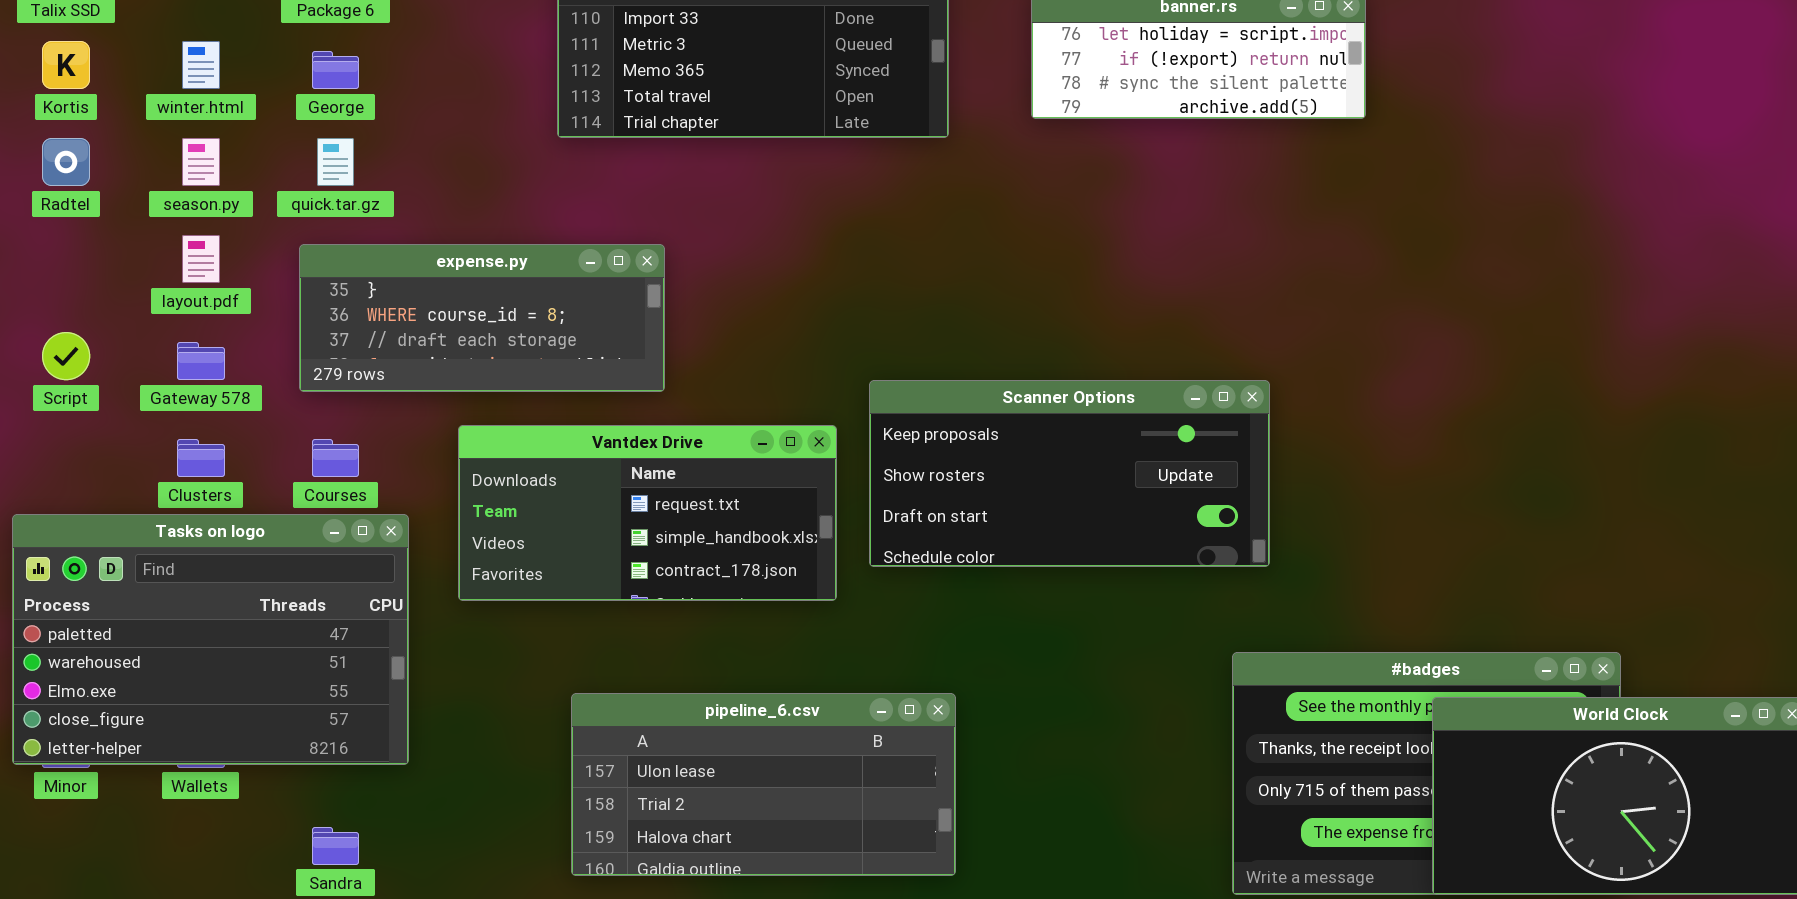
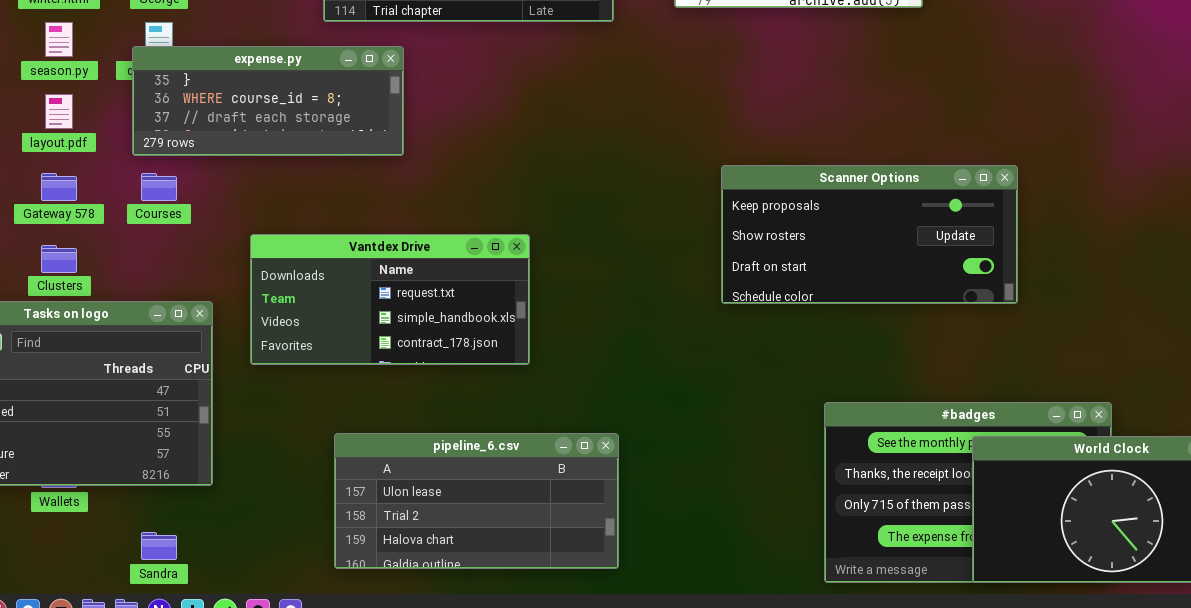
expense.py: [299,244,665,392] -> [132,46,404,156], moved
Scanner Options: [869,380,1270,567] -> [721,165,1018,304], moved
Courses: [312,439,359,477] -> [141,173,177,201], moved

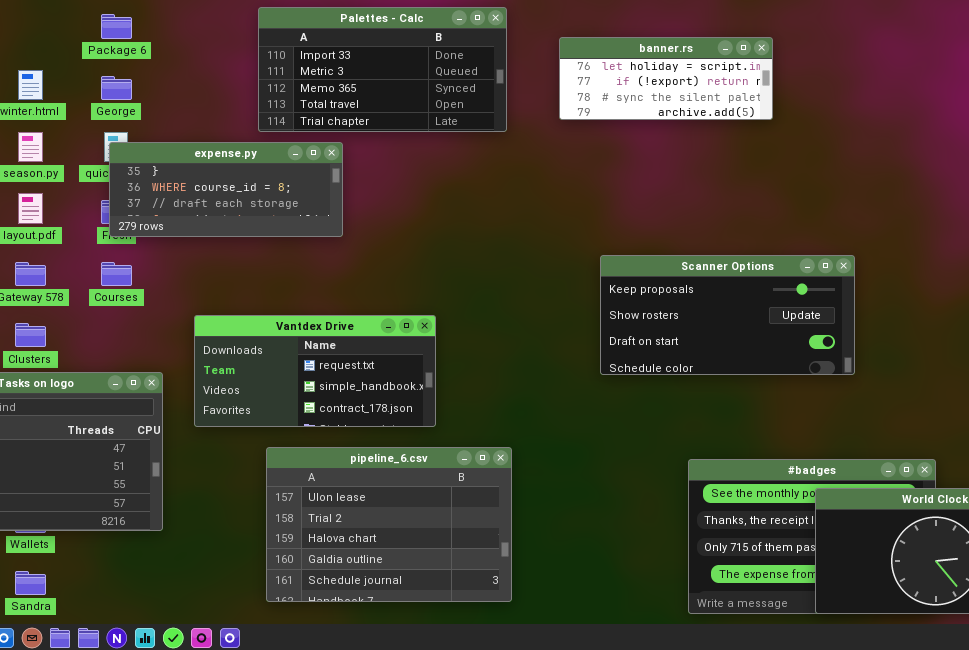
expense.py: [132,46,404,156] -> [109,142,343,237], moved
pipeline_6.csv: [334,433,619,569] -> [266,447,512,602], resized
Sandra: [141,532,177,560] -> [15,571,46,595], moved

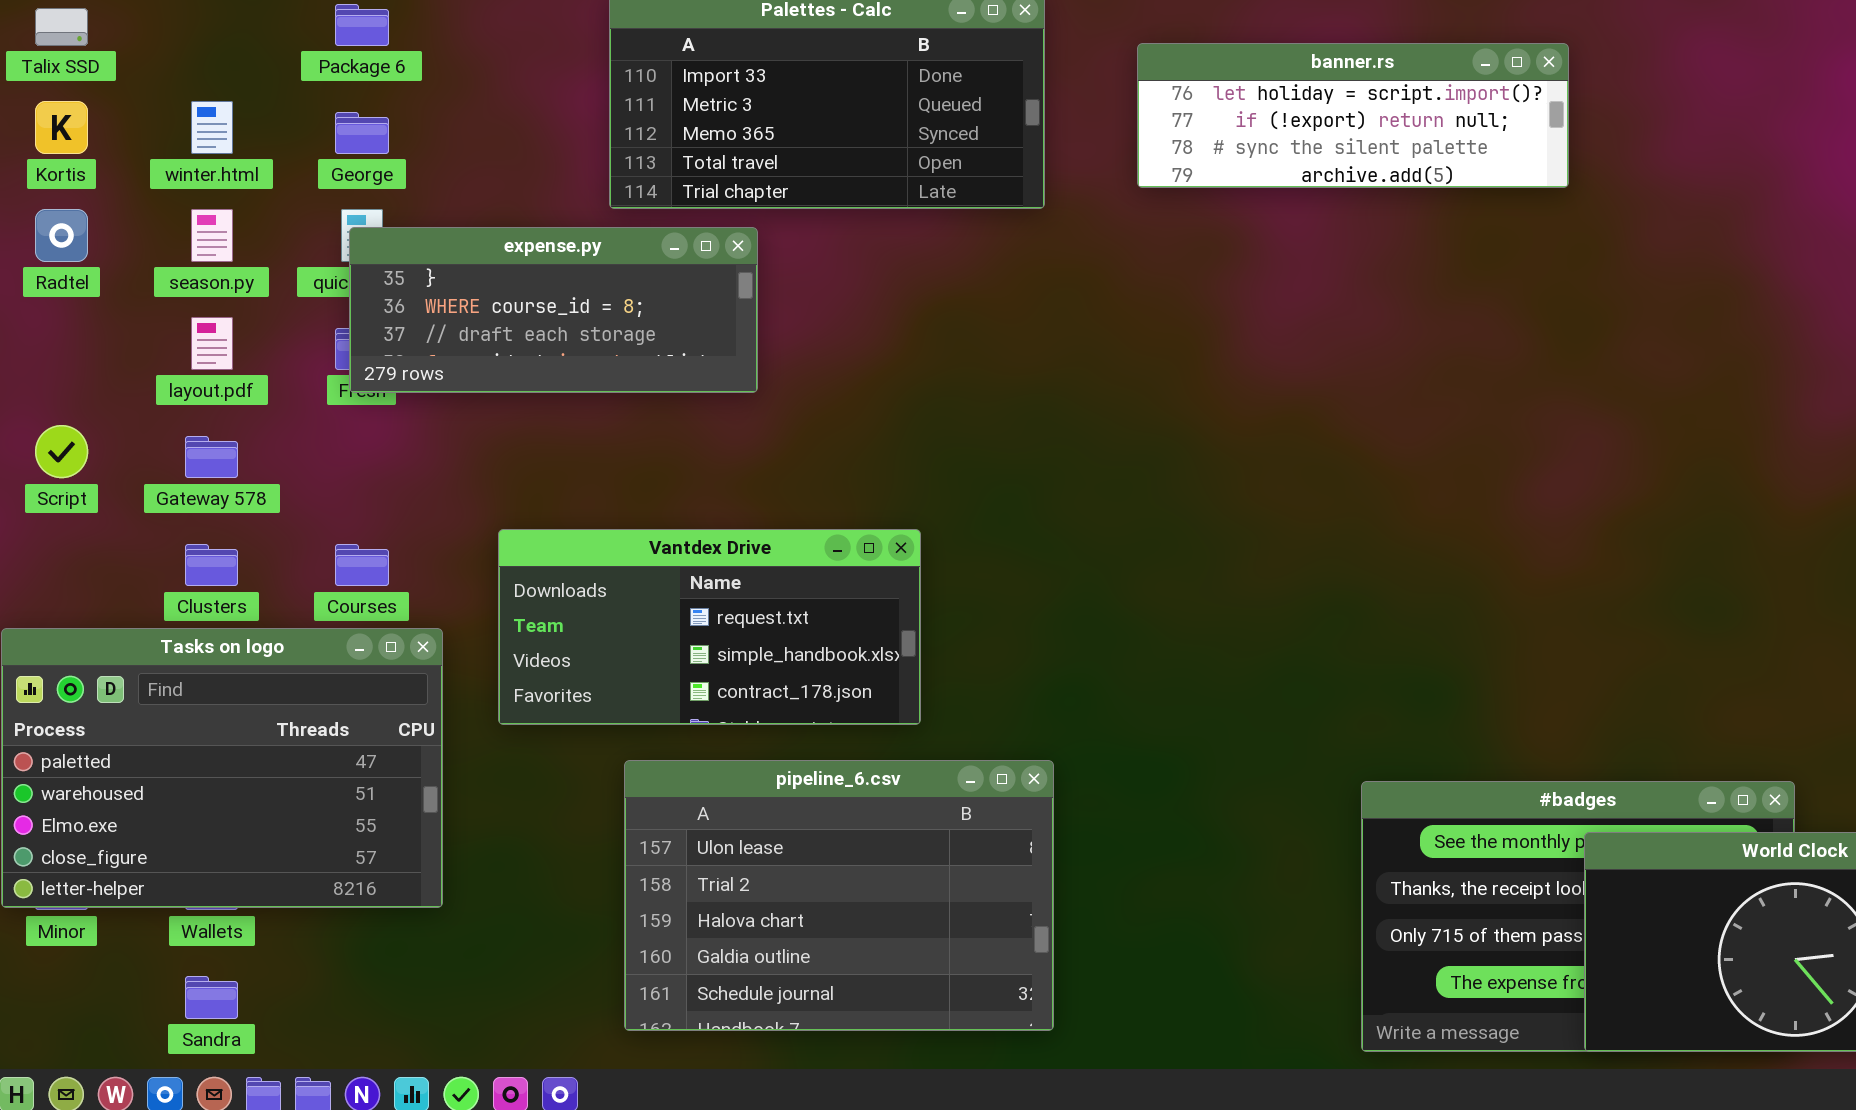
banner.rs: [559,37,773,120] -> [1137,43,1569,188], resized
Scanner Options: [600,255,855,375] -> none, closed
Courses: [101,262,132,286] -> [335,544,389,586], moved

